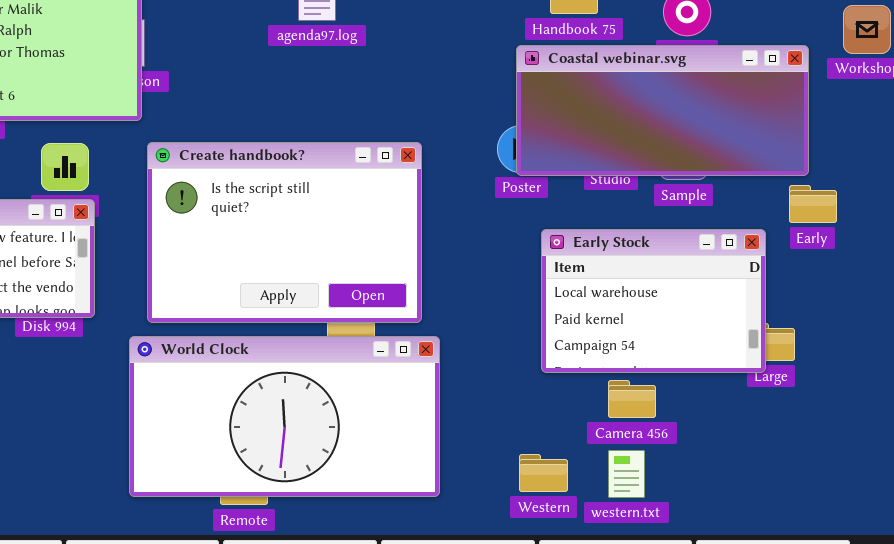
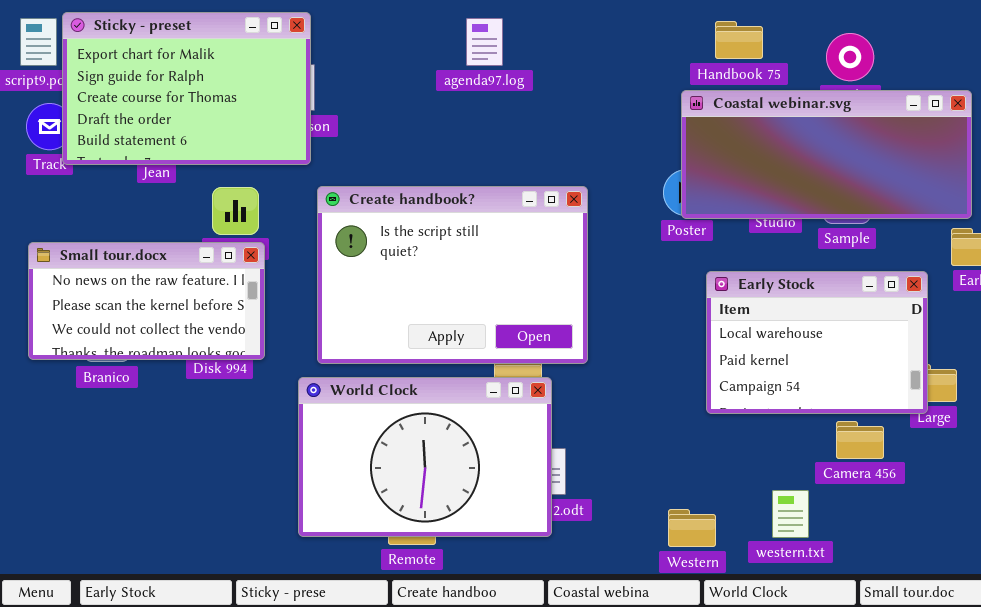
World Clock: [129,336,440,497] -> [298,377,552,537], resized
Camera 456: [608,380,656,418] -> [836,421,884,459], moved
Western: [519,454,568,492] -> [668,509,716,547], moved

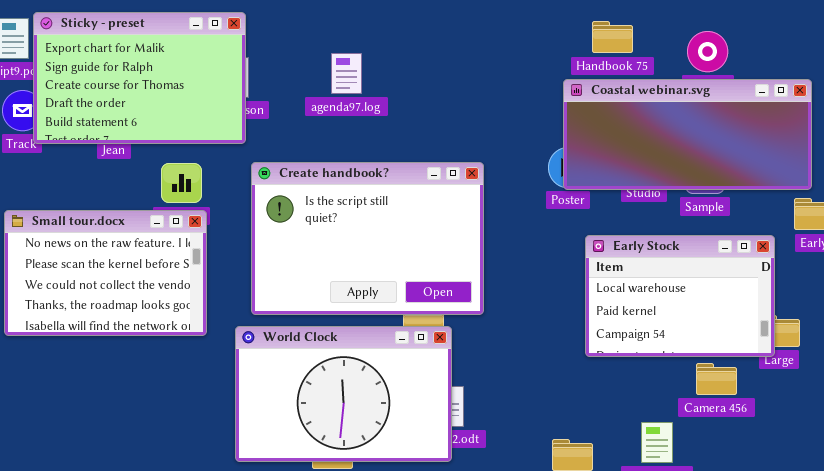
agenda97.log: [466,18,503,66] -> [331,53,362,94], moved
Small tour.docx: [28,242,265,360] -> [4,210,207,336], resized

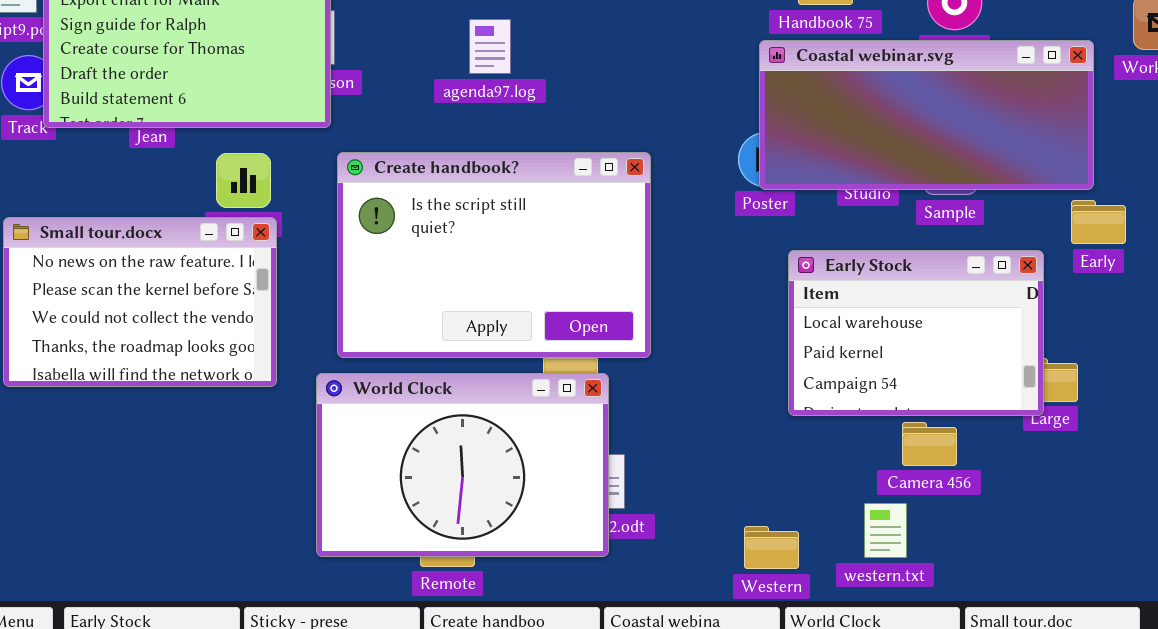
agenda97.log: [331,53,362,94] -> [469,19,511,74], moved
Camera 456: [696,363,737,395] -> [902,422,957,466], moved

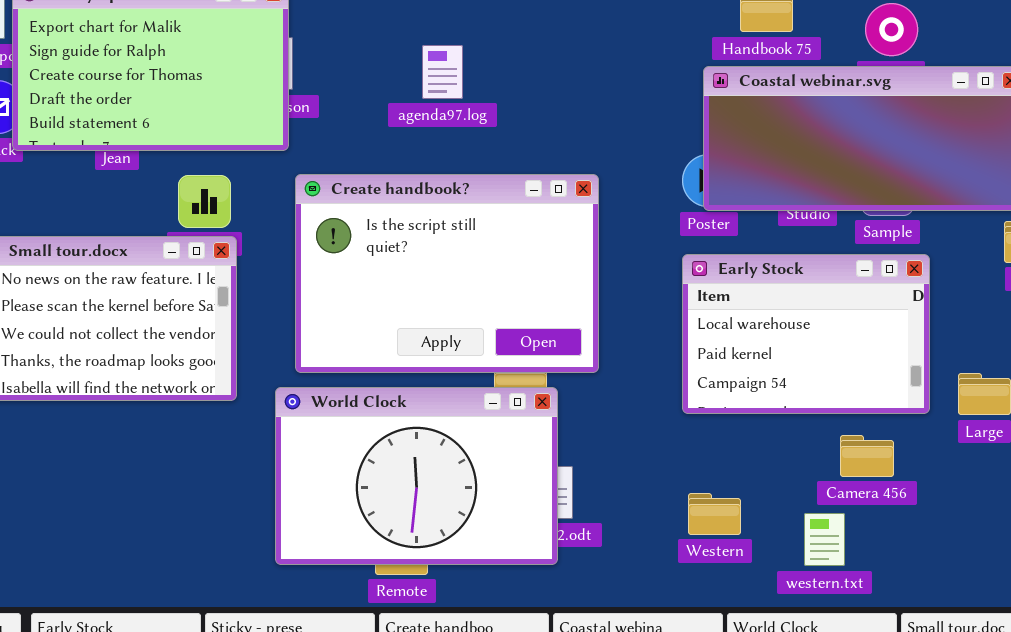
Early Stock: [788,250,1044,416] -> [682,254,930,414], moved
Western: [744,526,799,569] -> [688,493,741,535], moved

